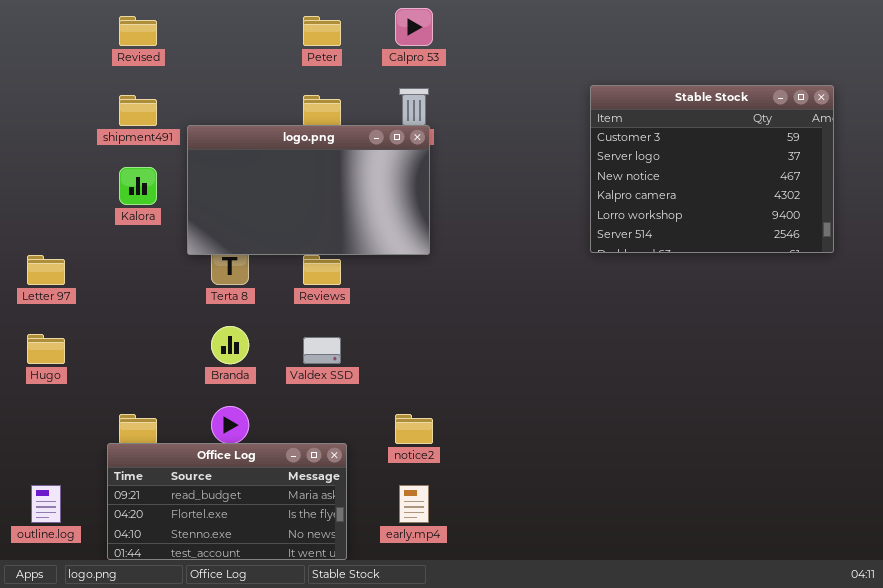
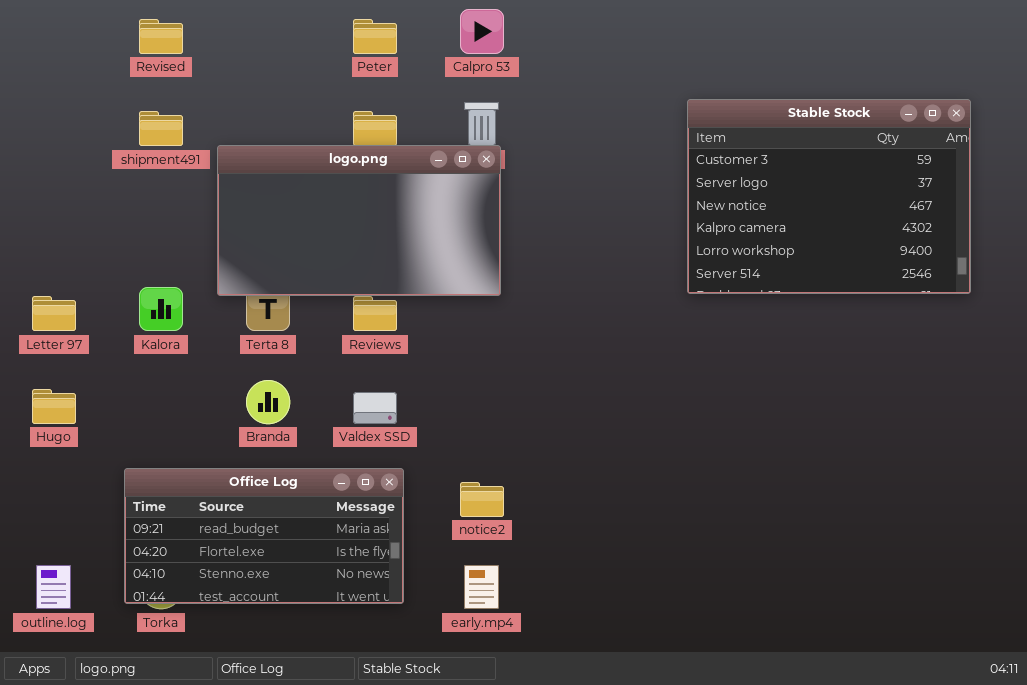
Kalora: [119,167,157,205] -> [139,287,183,331], moved
Office Log: [107,443,347,560] -> [124,468,404,604], moved

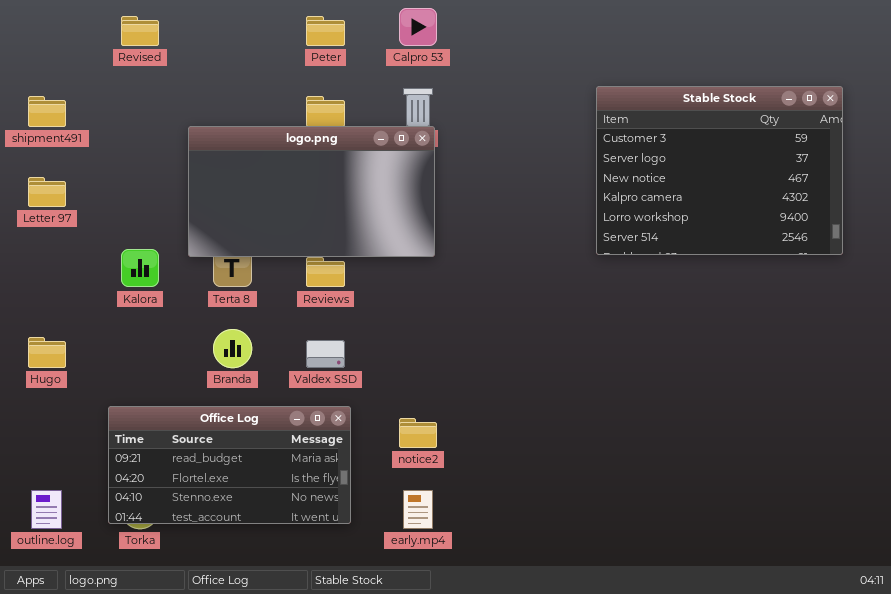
shipment491: [139,111,183,146] -> [28,96,66,127], moved
Letter 97: [32,296,76,331] -> [28,177,66,207], moved

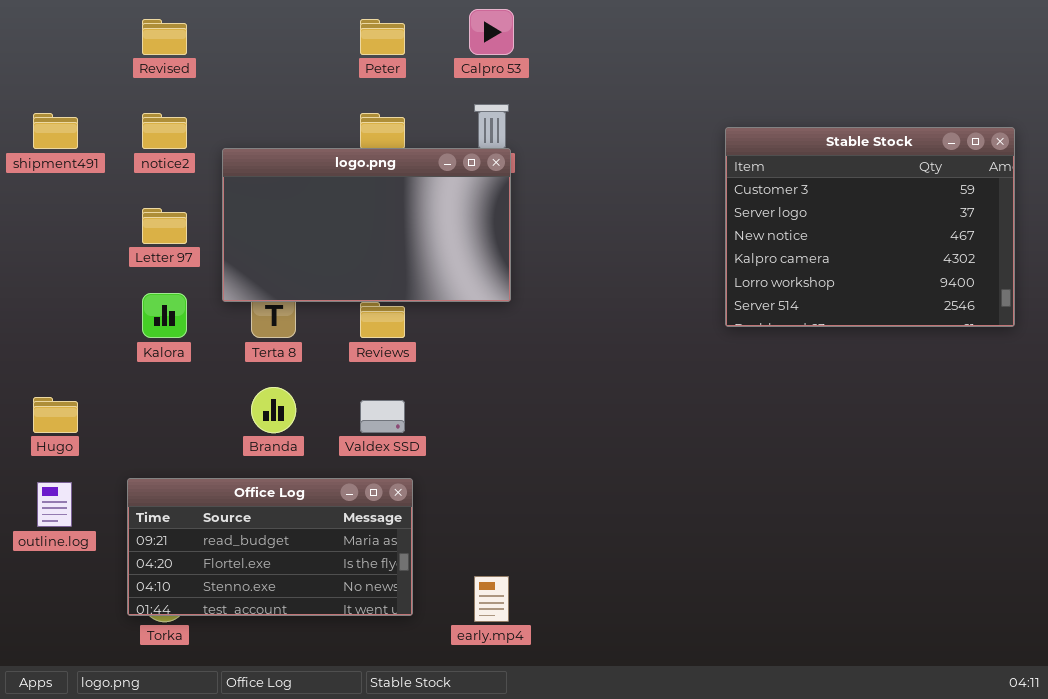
Stable Stock: [596,86,843,255] -> [725,127,1015,327], moved
Letter 97: [28,177,66,207] -> [142,208,187,244], moved
notice2: [399,418,437,448] -> [142,113,187,149], moved
outline.log: [31,490,62,529] -> [37,482,72,527], moved

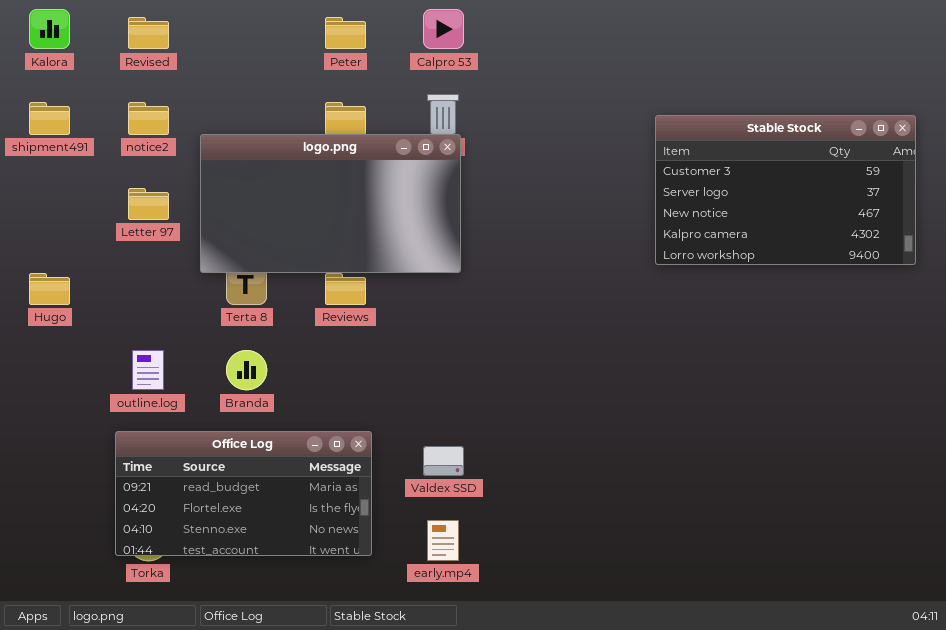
Stable Stock: [725,127,1015,327] -> [655,115,916,265], resized
Kalora: [142,293,187,338] -> [29,9,70,49], moved
Hugo: [33,397,78,433] -> [29,273,70,305], moved
Valdex SSD: [360,400,405,433] -> [423,446,464,476], moved
outline.log: [37,482,72,527] -> [132,350,164,390], moved

